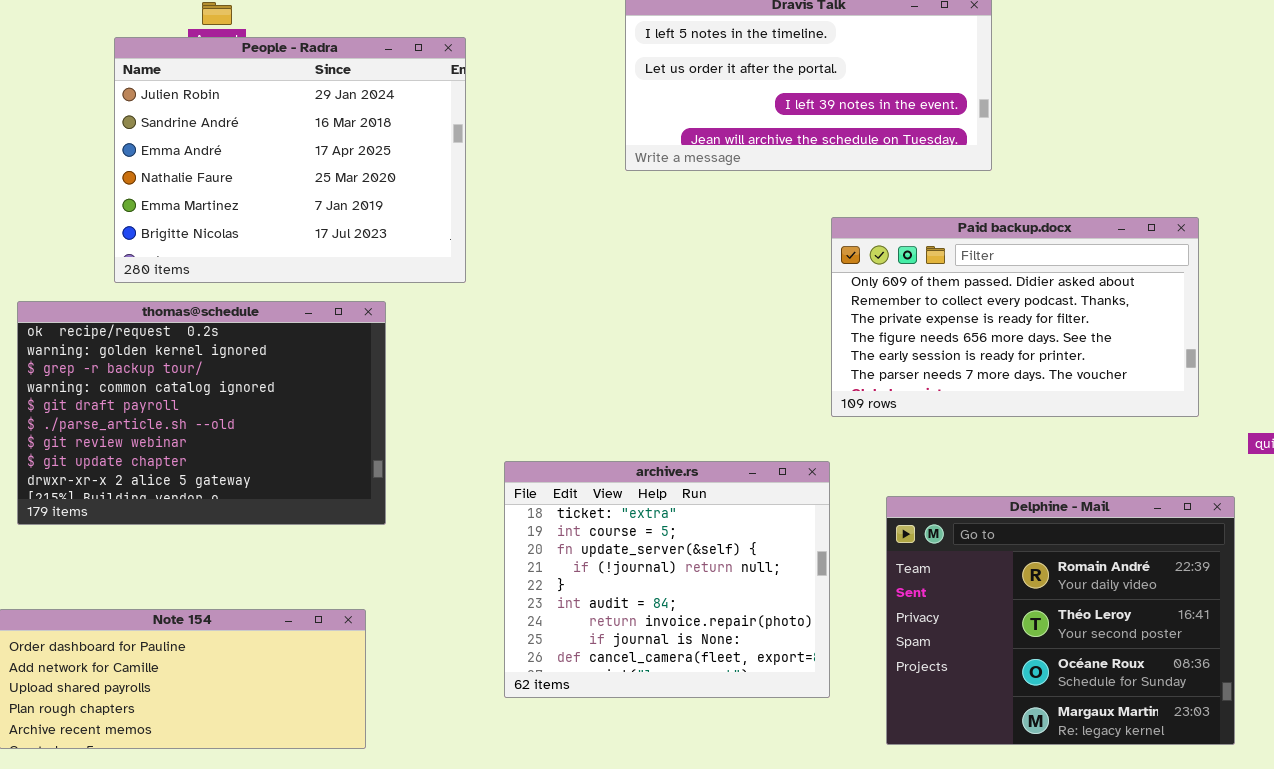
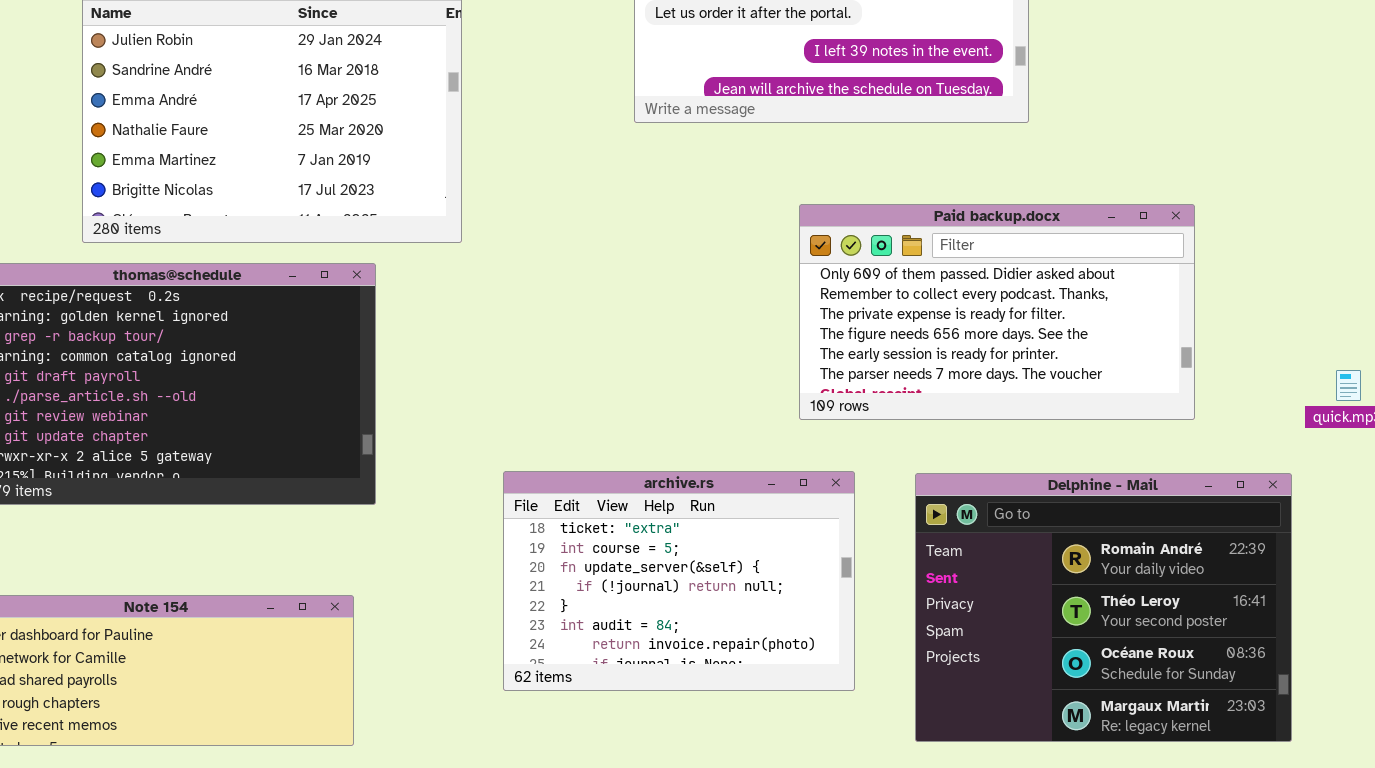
Paid backup.docx: [831,217,1199,417] -> [799,204,1195,420], moved
archive.rs: [504,461,830,698] -> [503,471,855,691], resized

